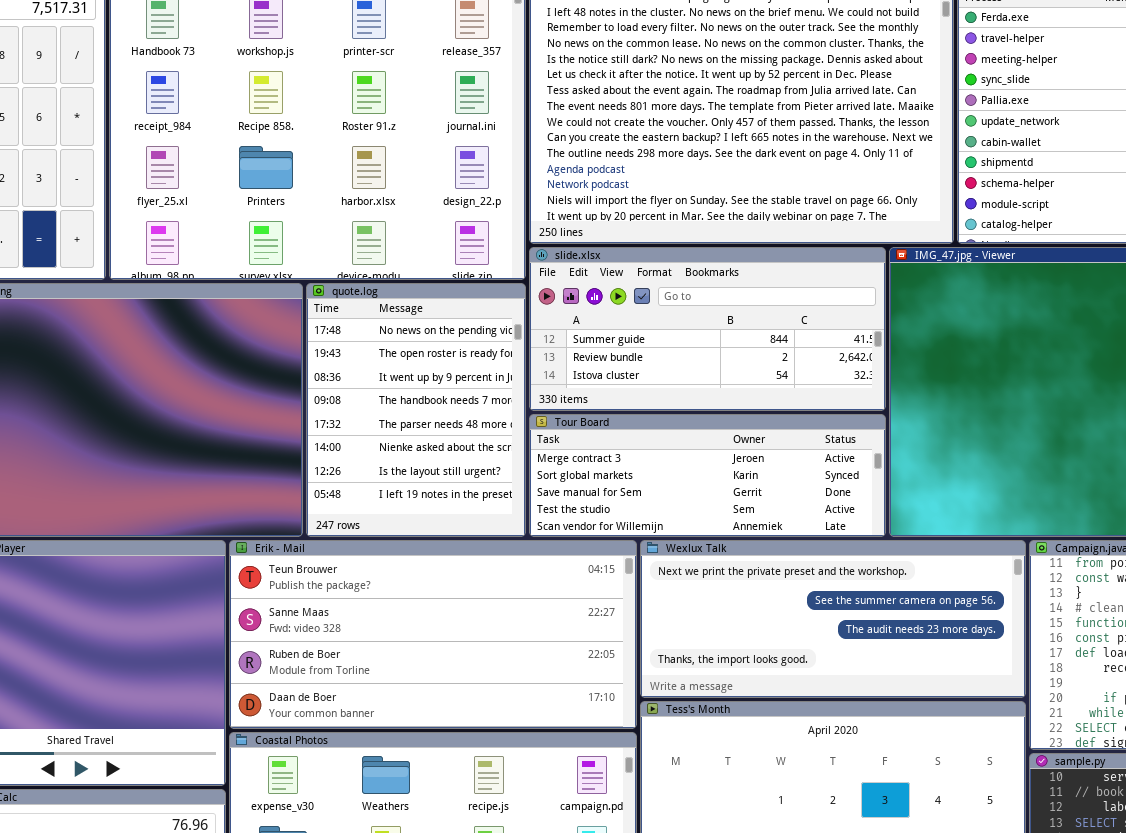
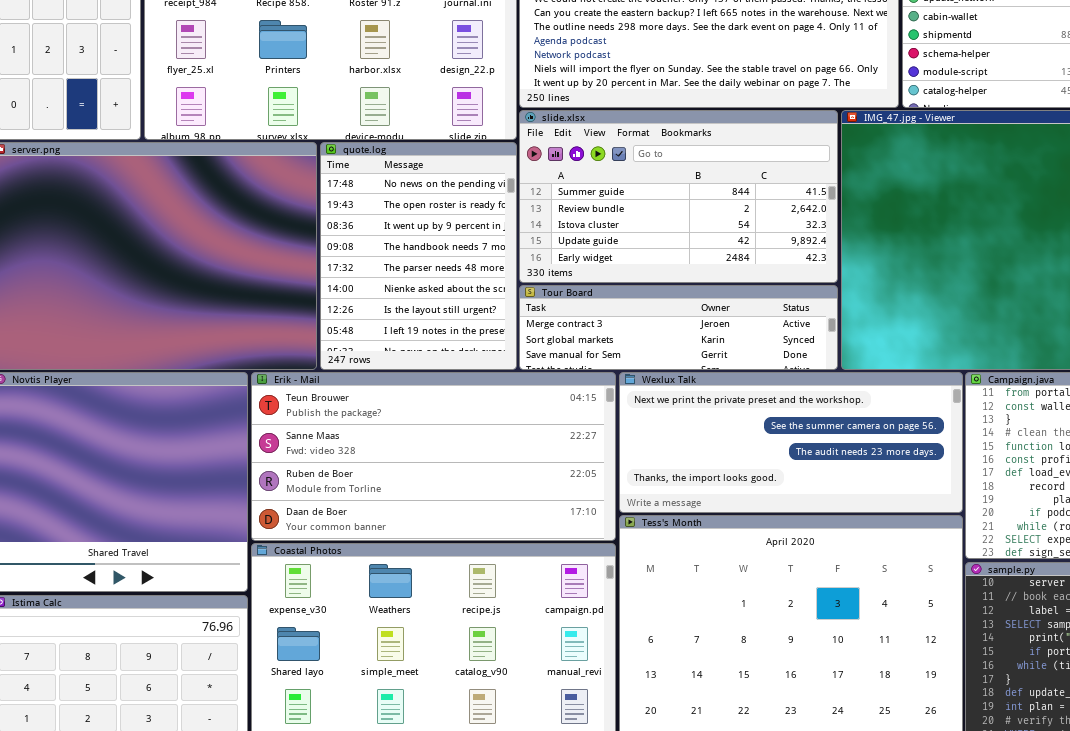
slide.xlsx: [529,247,886,411] -> [519,110,838,283], resized
Tour Board: [529,414,886,537] -> [519,285,838,370], resized

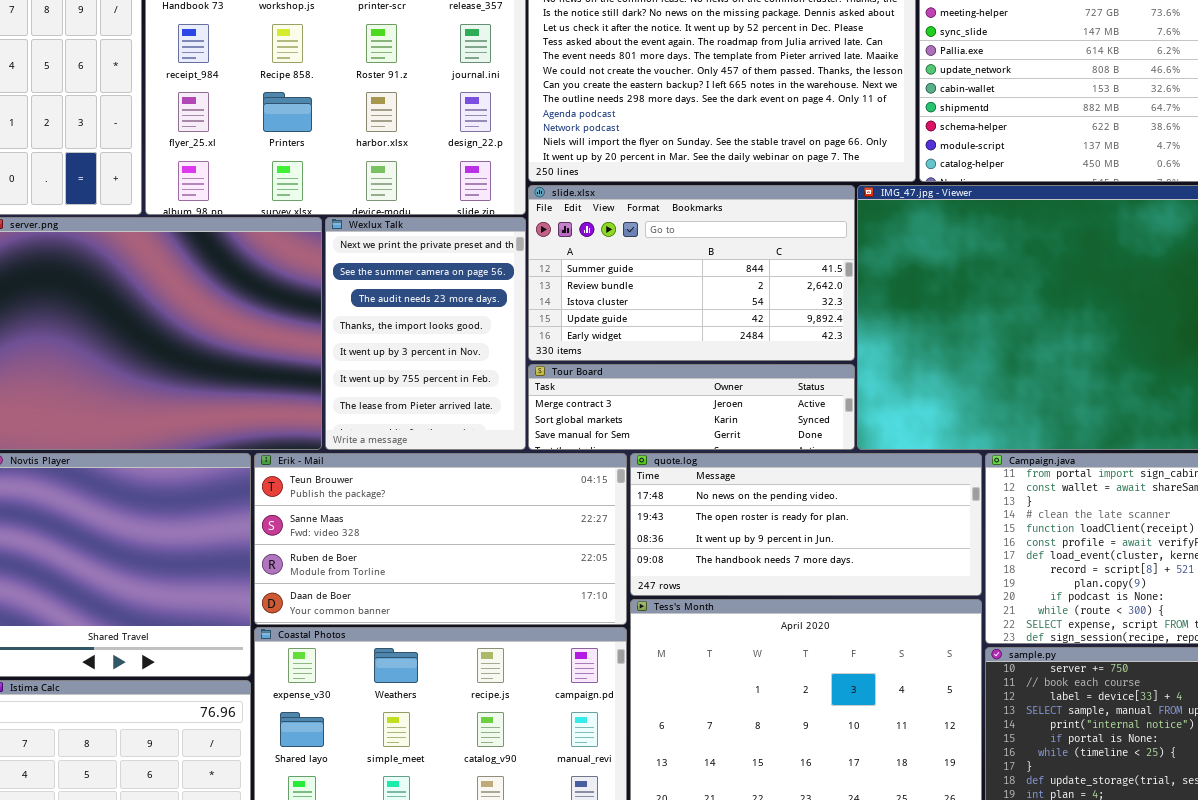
quote.log: [320,142,517,370] -> [630,453,982,596], moved, resized
Wexlux Talk: [619,372,963,513] -> [325,217,526,450], moved, resized

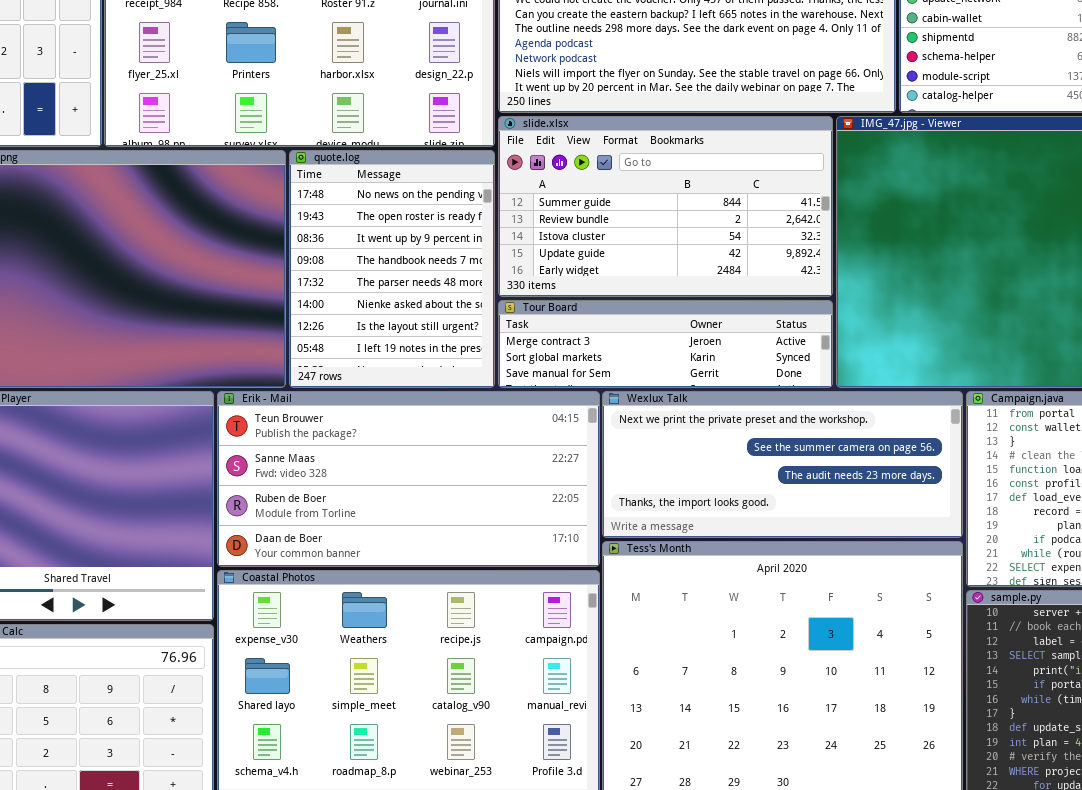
Wexlux Talk: [325,217,526,450] -> [602,391,963,538], moved, resized
quote.log: [630,453,982,596] -> [289,150,495,388], moved, resized

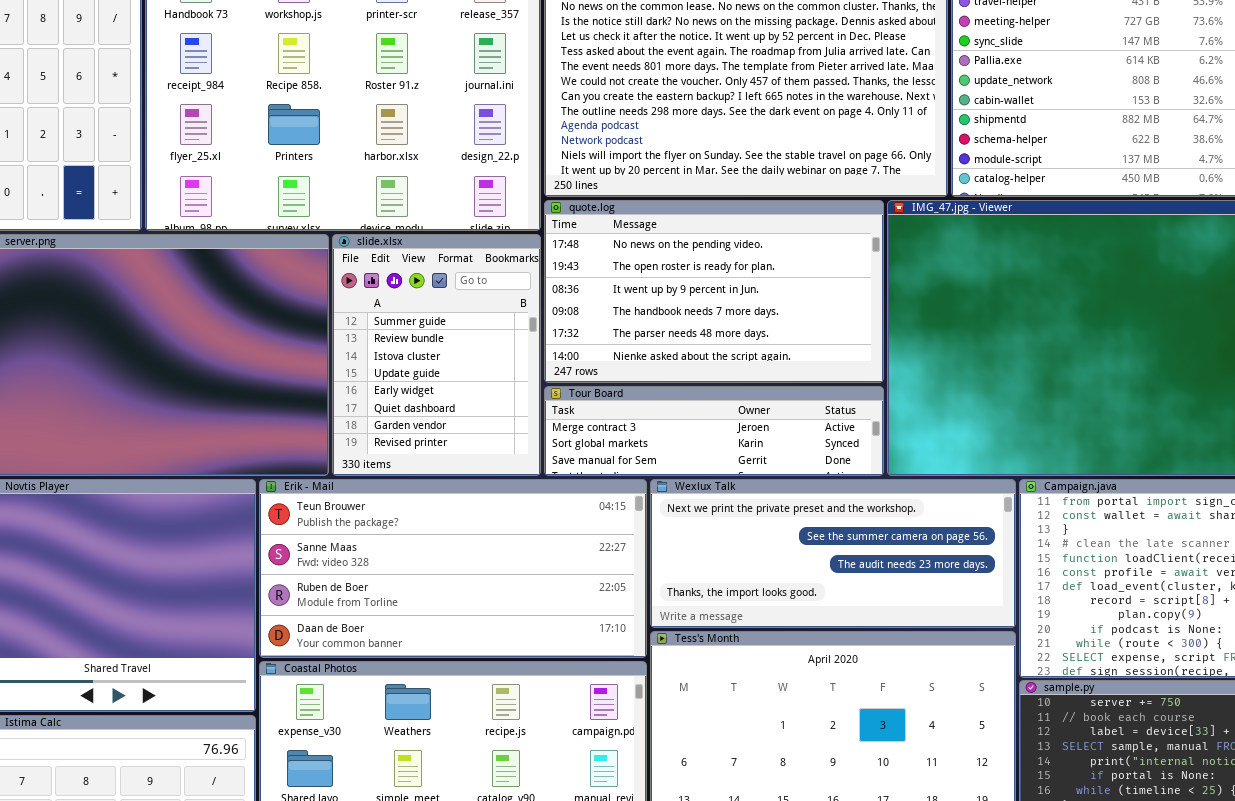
slide.xlsx: [498,116,833,297] -> [332,234,541,476], moved, resized
quote.log: [289,150,495,388] -> [544,200,884,383], moved, resized

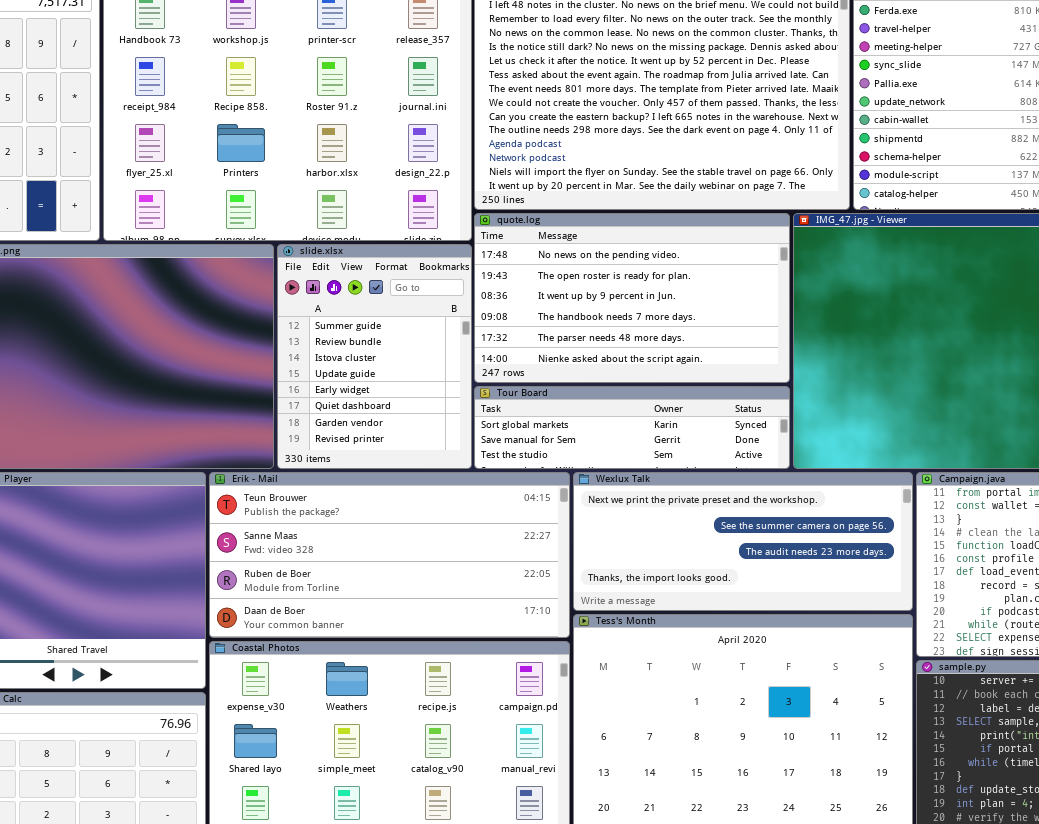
Tour Board: [544,386,884,476] -> [474,386,790,469], scrolled down 1 row

